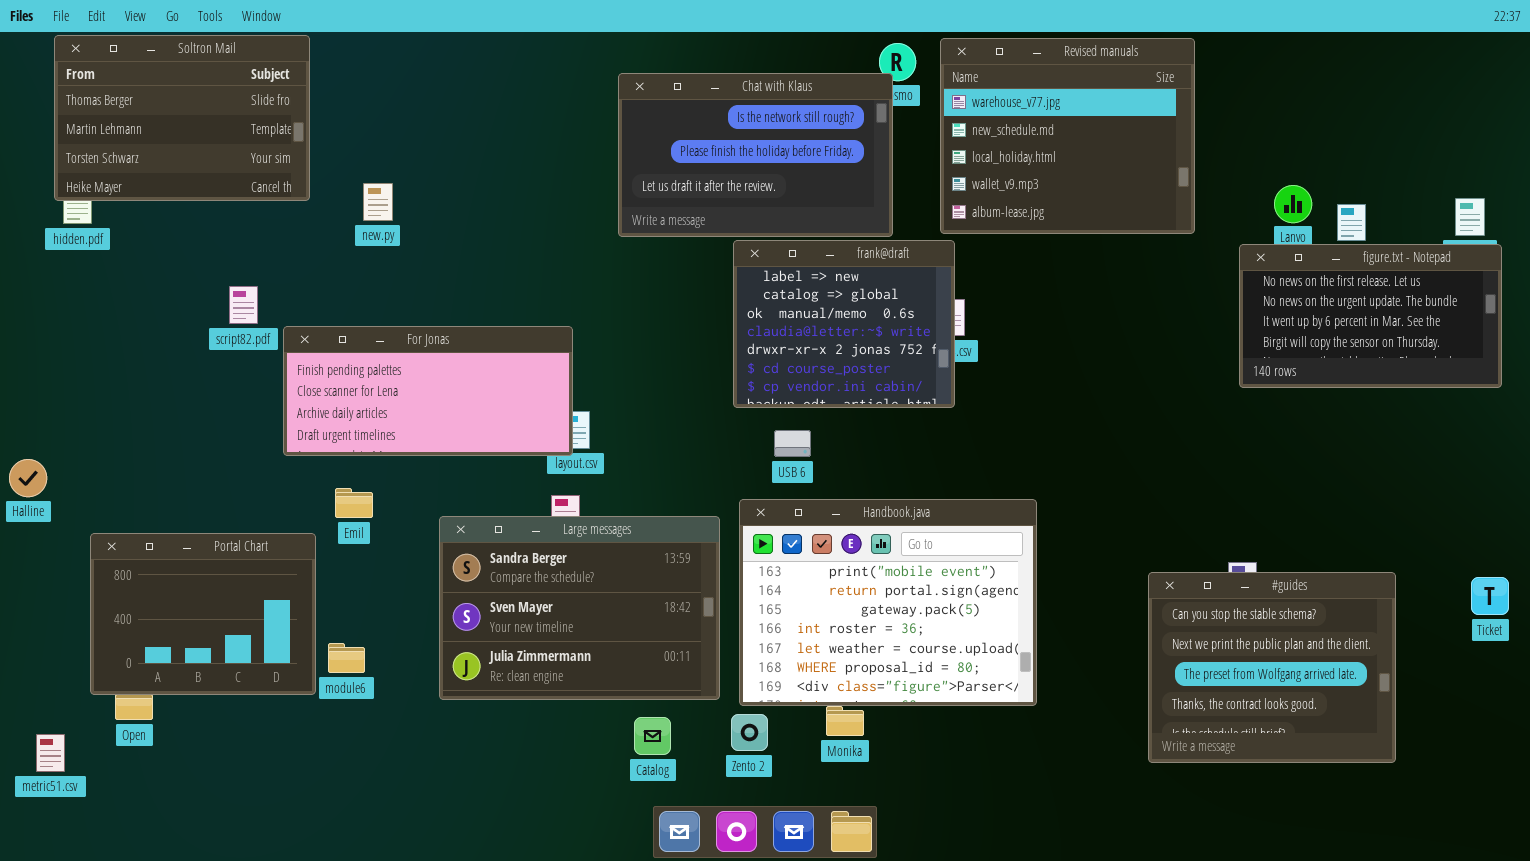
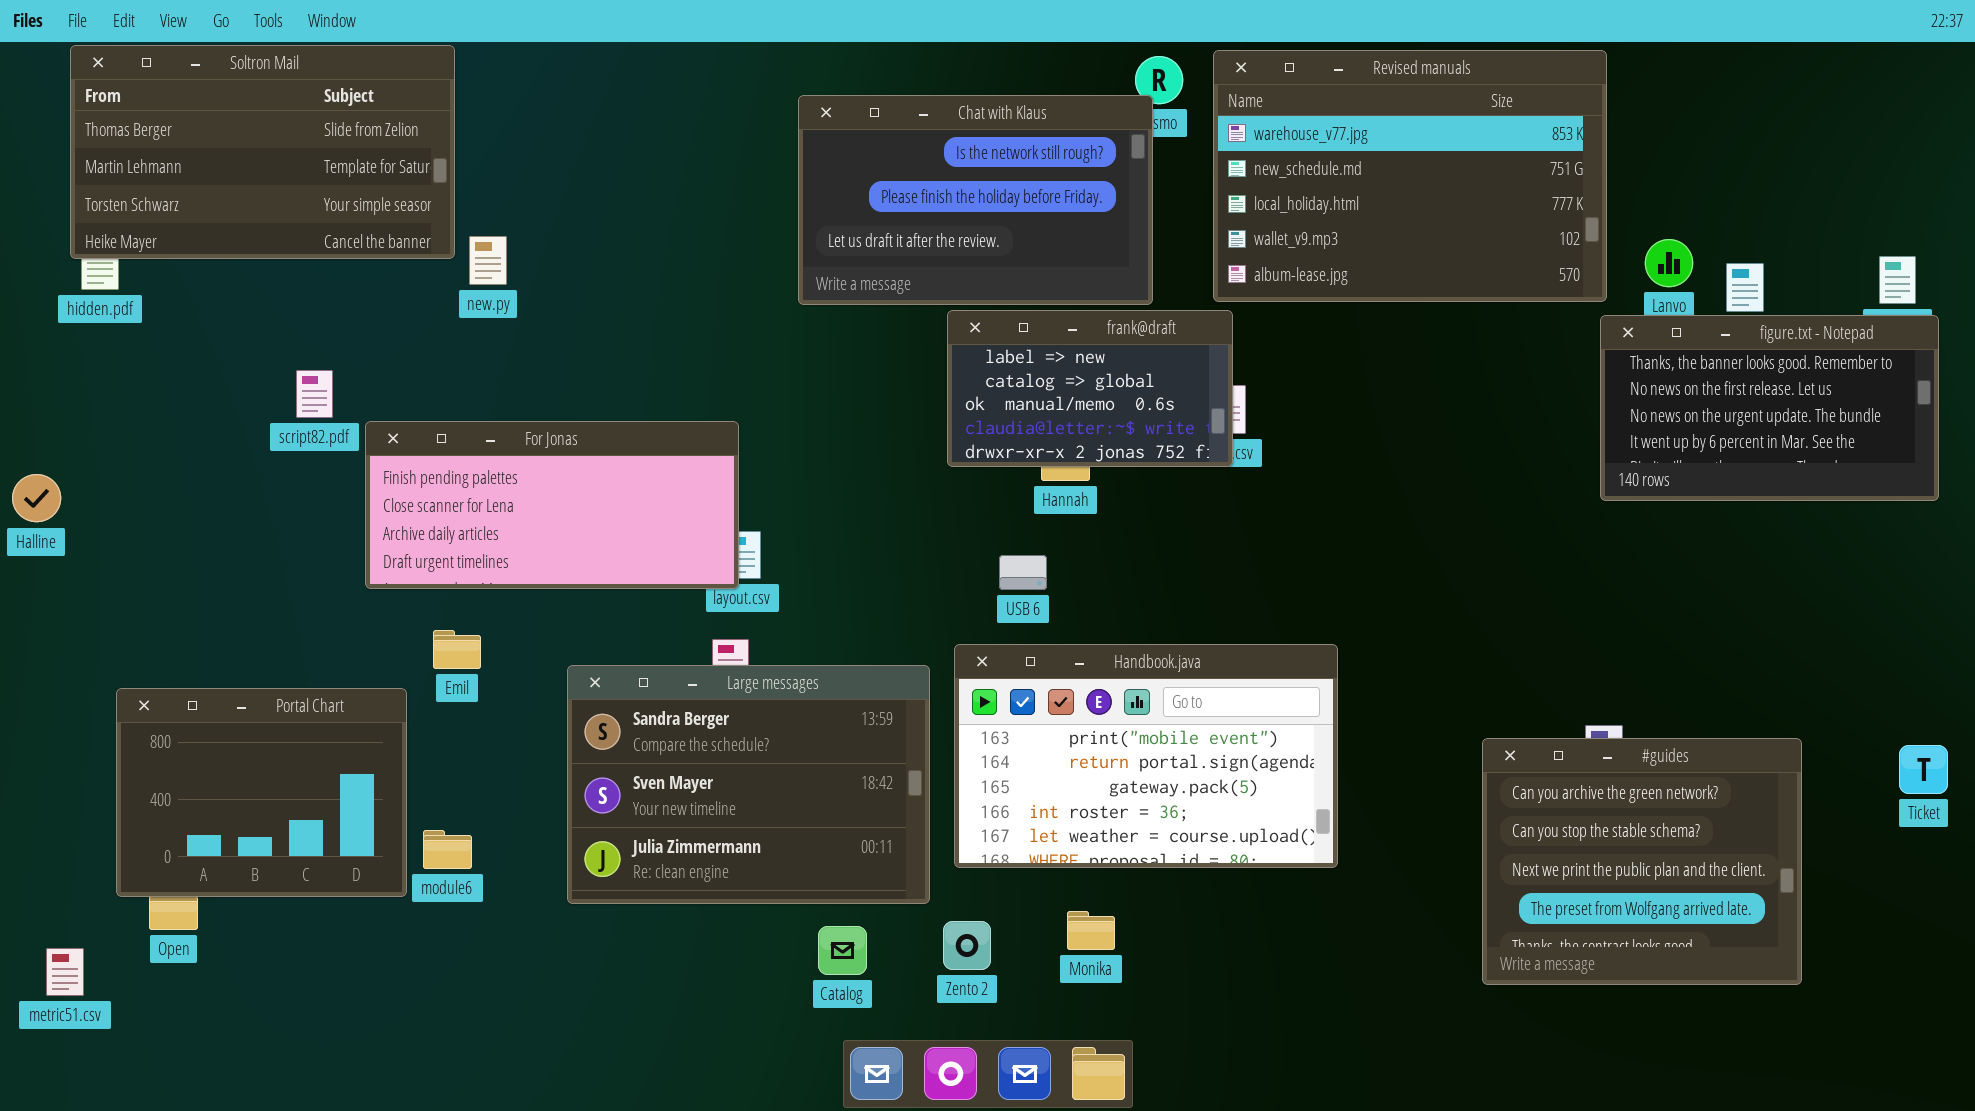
Soltron Mail: [54,35,310,201] -> [70,45,455,259], resized
Revised manuals: [940,38,1195,234] -> [1213,50,1607,302], resized
frank@draft: [733,240,955,408] -> [947,310,1233,467], resized
figure.txt - Notepad: [1239,244,1502,388] -> [1600,315,1939,501], scrolled up 1 row
Halline: [9,459,47,497] -> [12,474,61,522], moved
Handbook.java: [739,499,1037,706] -> [954,644,1338,868], resized
#guides: [1148,572,1396,763] -> [1482,738,1802,985], scrolled up 1 row

